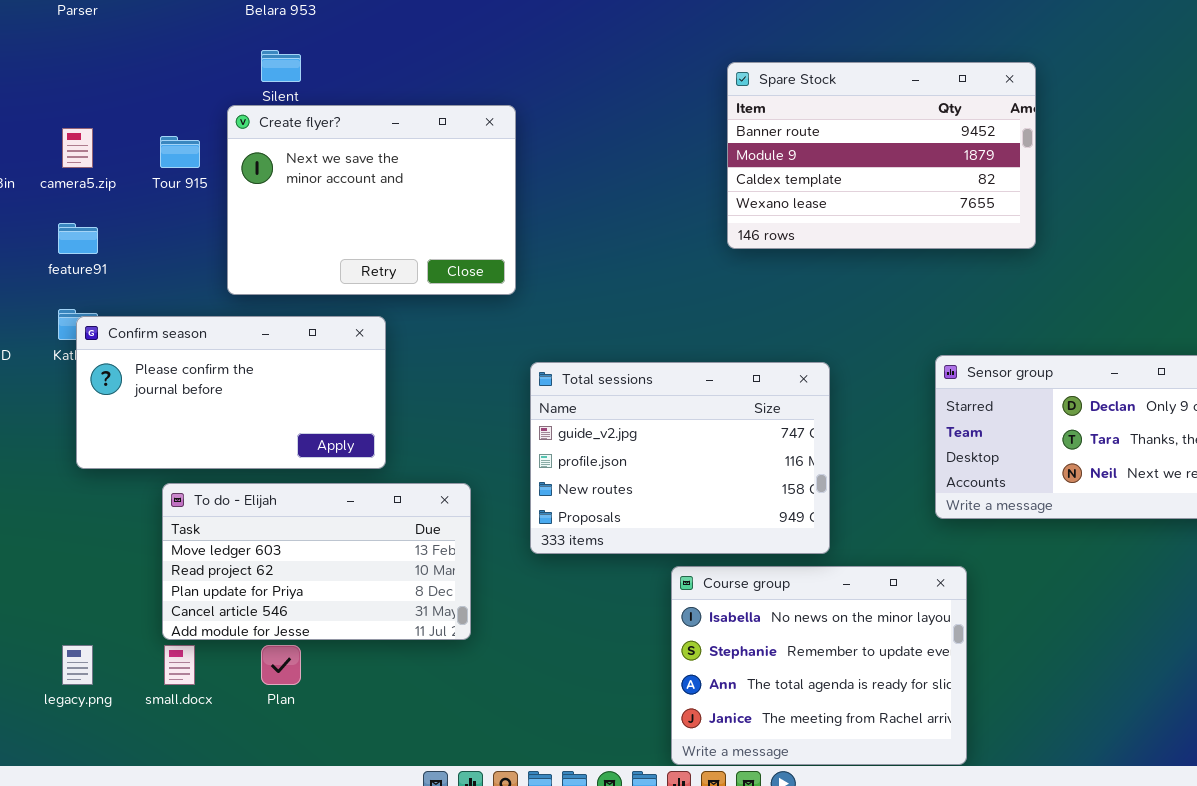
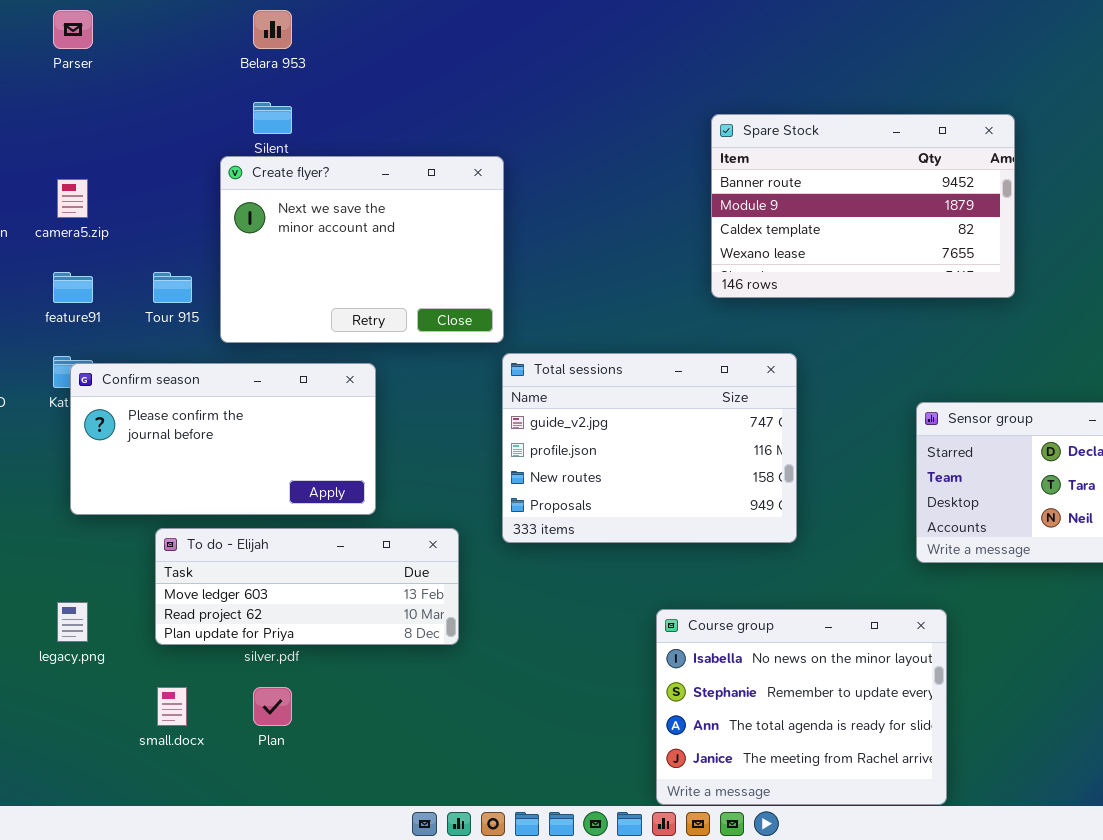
Tour 915: [160,136,200,168] -> [153,272,192,303], moved
Total sessions: [530,362,830,554] -> [502,353,797,543], moved
To do - Elijah: [162,483,471,640] -> [155,528,459,645], resized
legacy.png: [62,645,93,685] -> [57,602,88,642], moved

